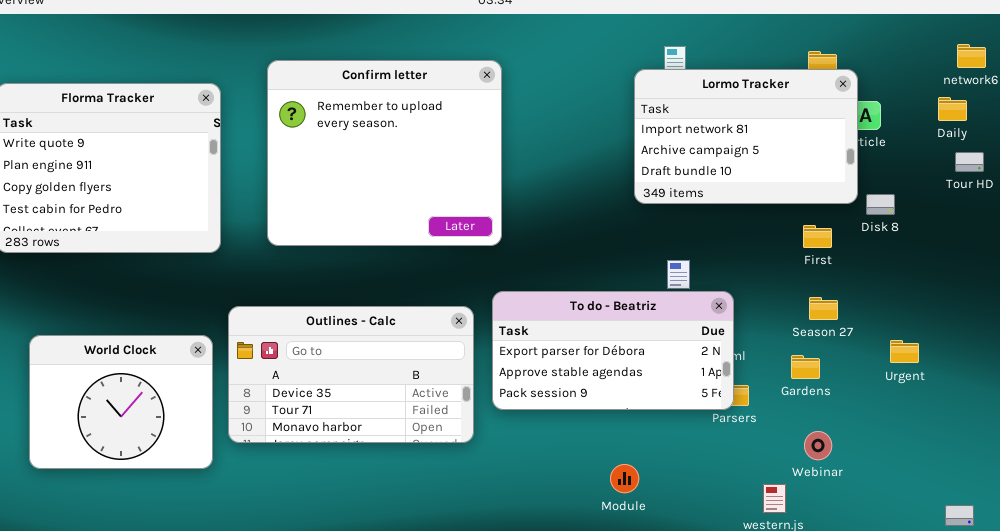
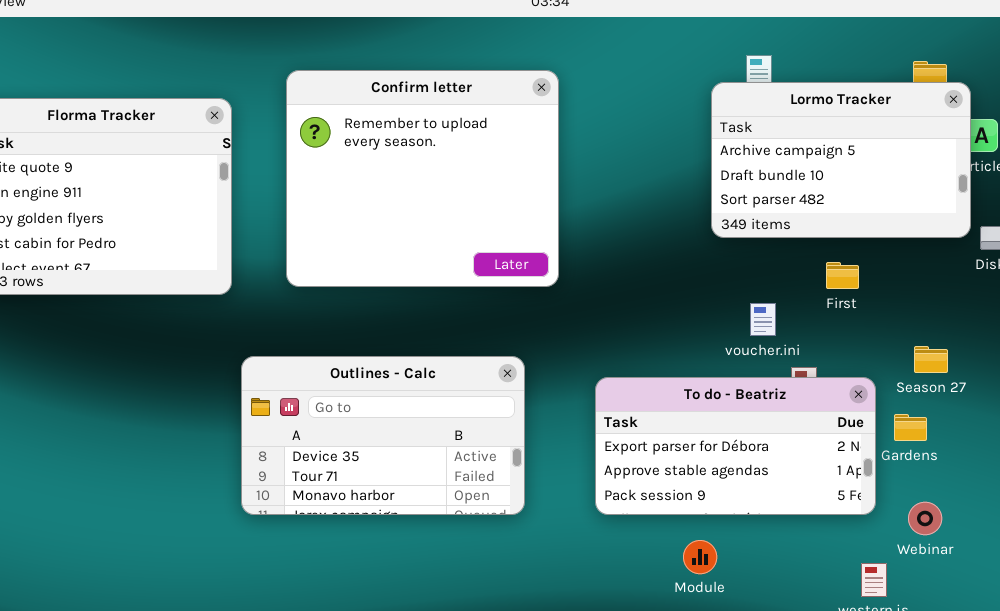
Lormo Tracker: [634,69,858,204] -> [711,82,971,238], scrolled down 1 row
First: [803,225,832,248] -> [826,262,859,289], moved
To do - Beatriz: [492,291,734,410] -> [595,377,876,515], moved
World Clock: [29,335,213,469] -> none, closed

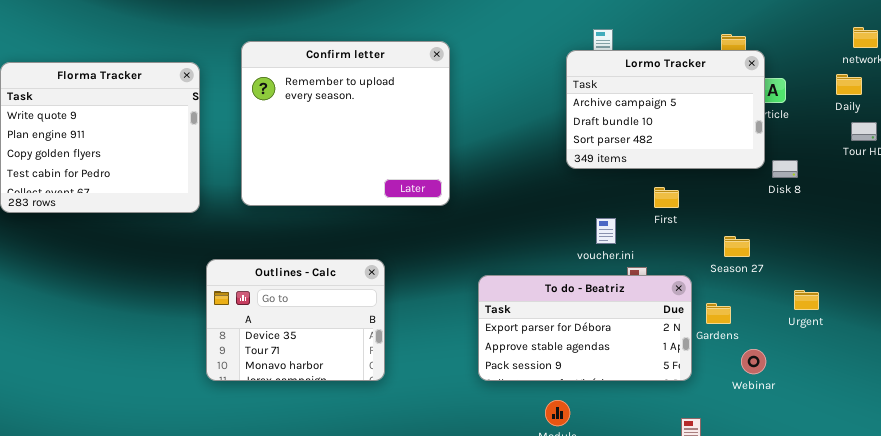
Season 27: [914,346,948,373] -> [724,236,750,257], moved
Outlines - Calc: [241,356,525,515] -> [206,259,385,381], resized
Webinar: [908,502,942,535] -> [741,349,766,374], moved

